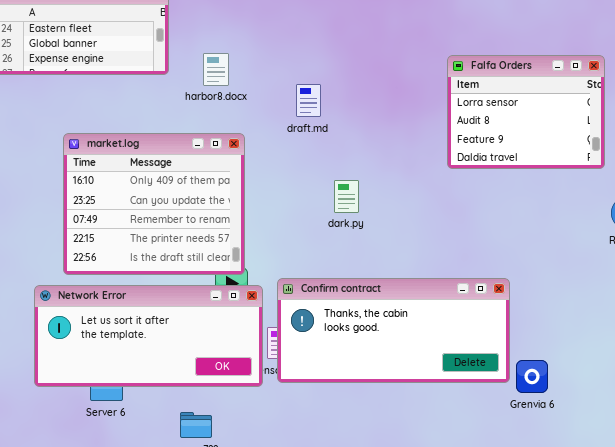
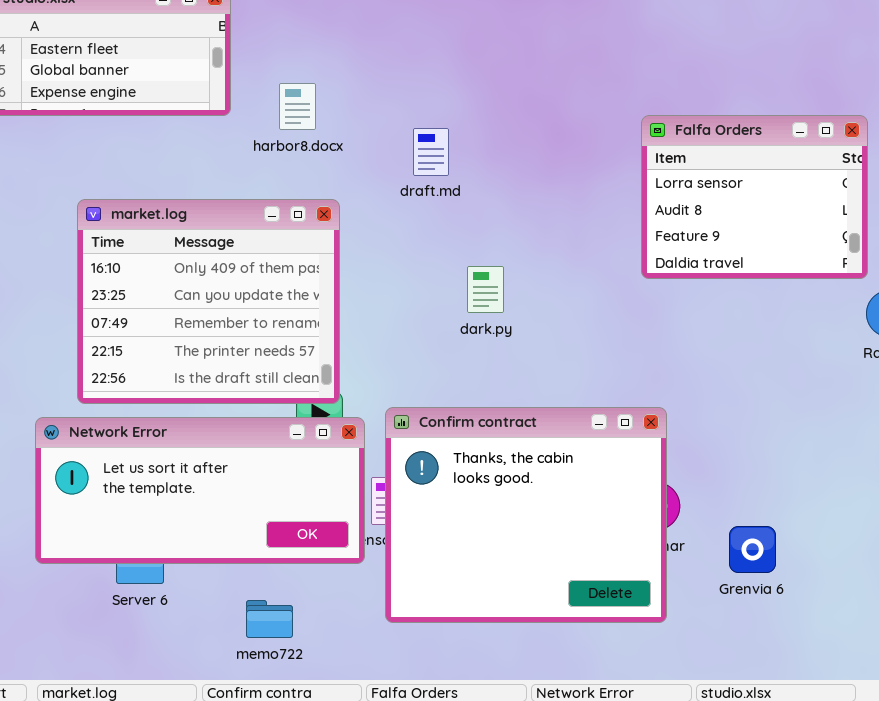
Falfa Orders: [447,55,605,169] -> [641,115,868,279], moved
Confirm contract: [277,278,510,383] -> [385,407,667,623], resized

